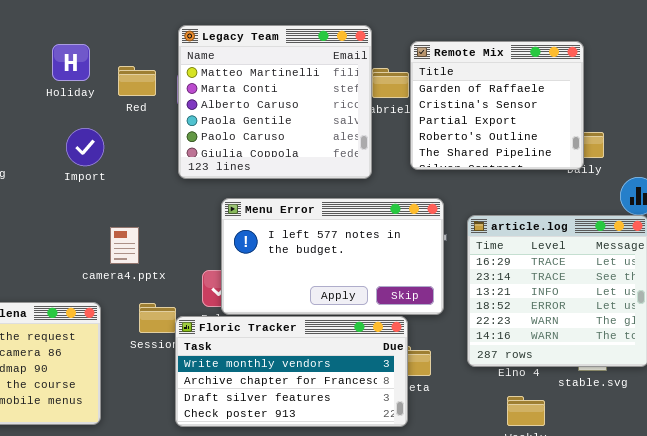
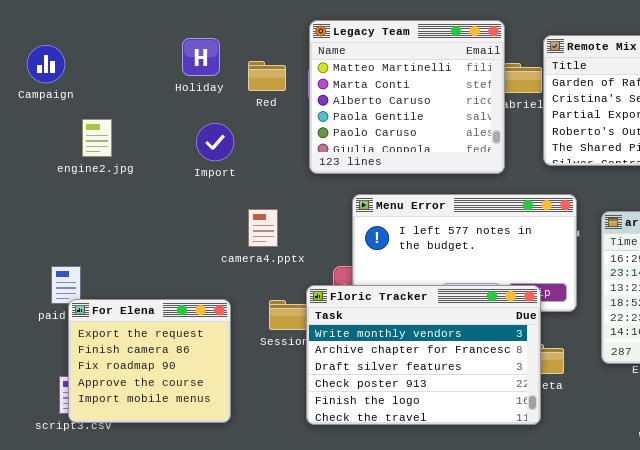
camera4.pptx: [110,227,139,264] -> [248,209,278,247], moved
Floric Tracker: [175,316,408,427] -> [306,285,541,425], resized

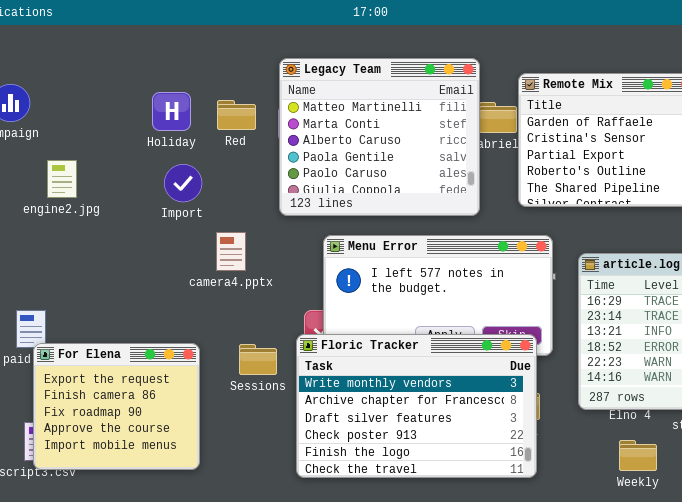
Holiday: [182,38,220,76] -> [152,92,191,131], moved
camera4.pptx: [248,209,278,247] -> [216,232,246,271], moved
Floric Tracker: [306,285,541,425] -> [296,334,537,478], moved

